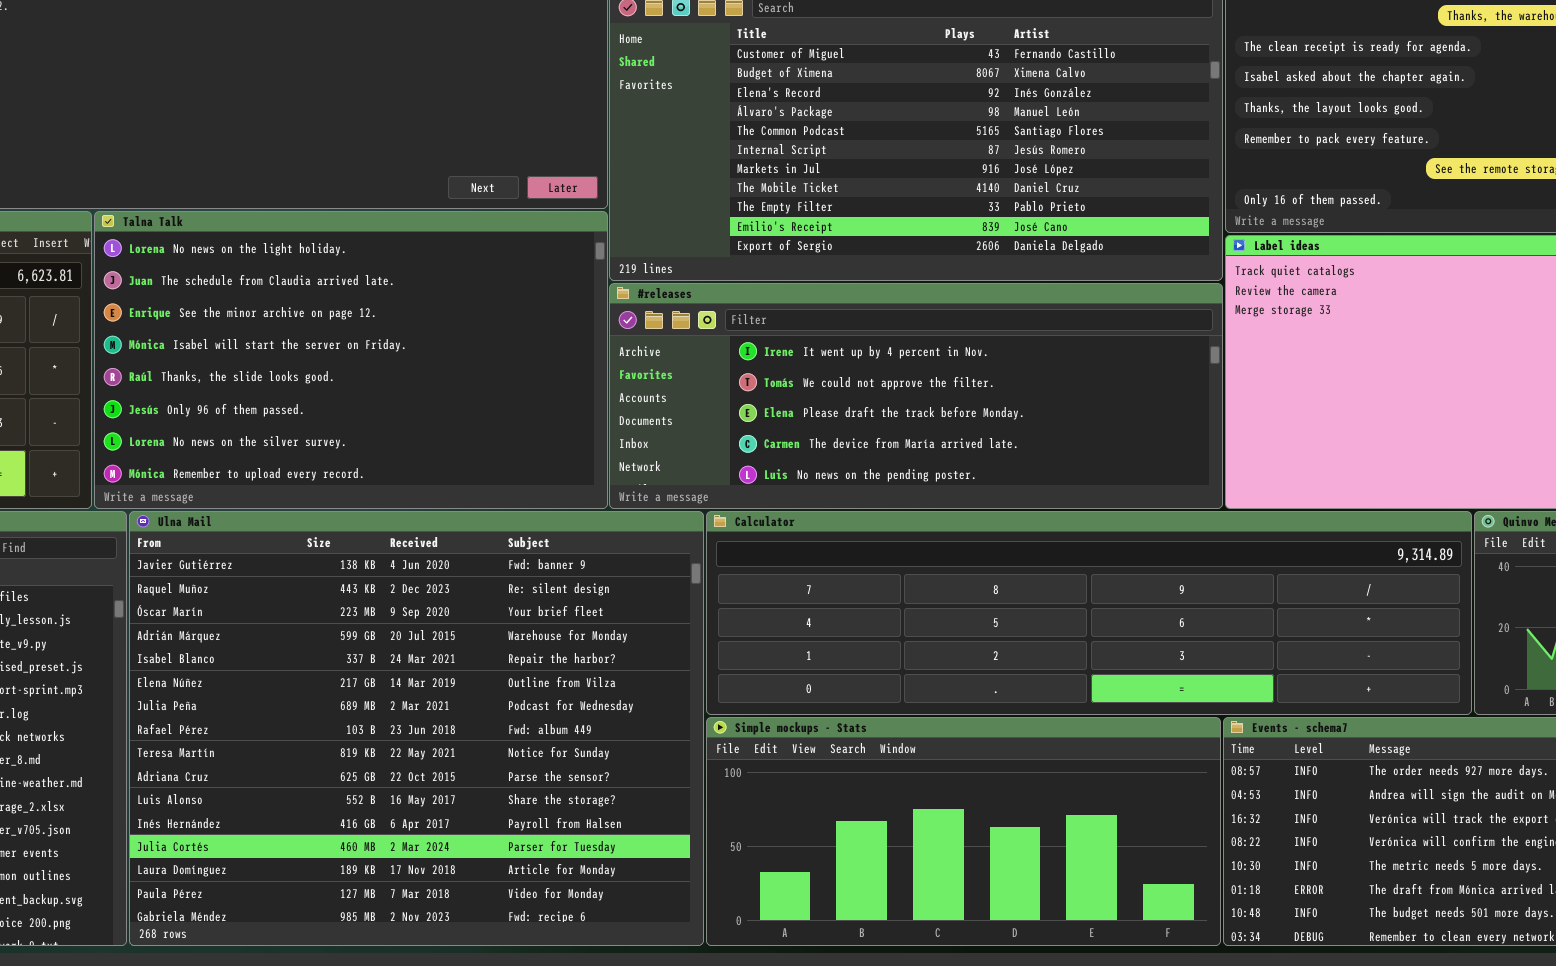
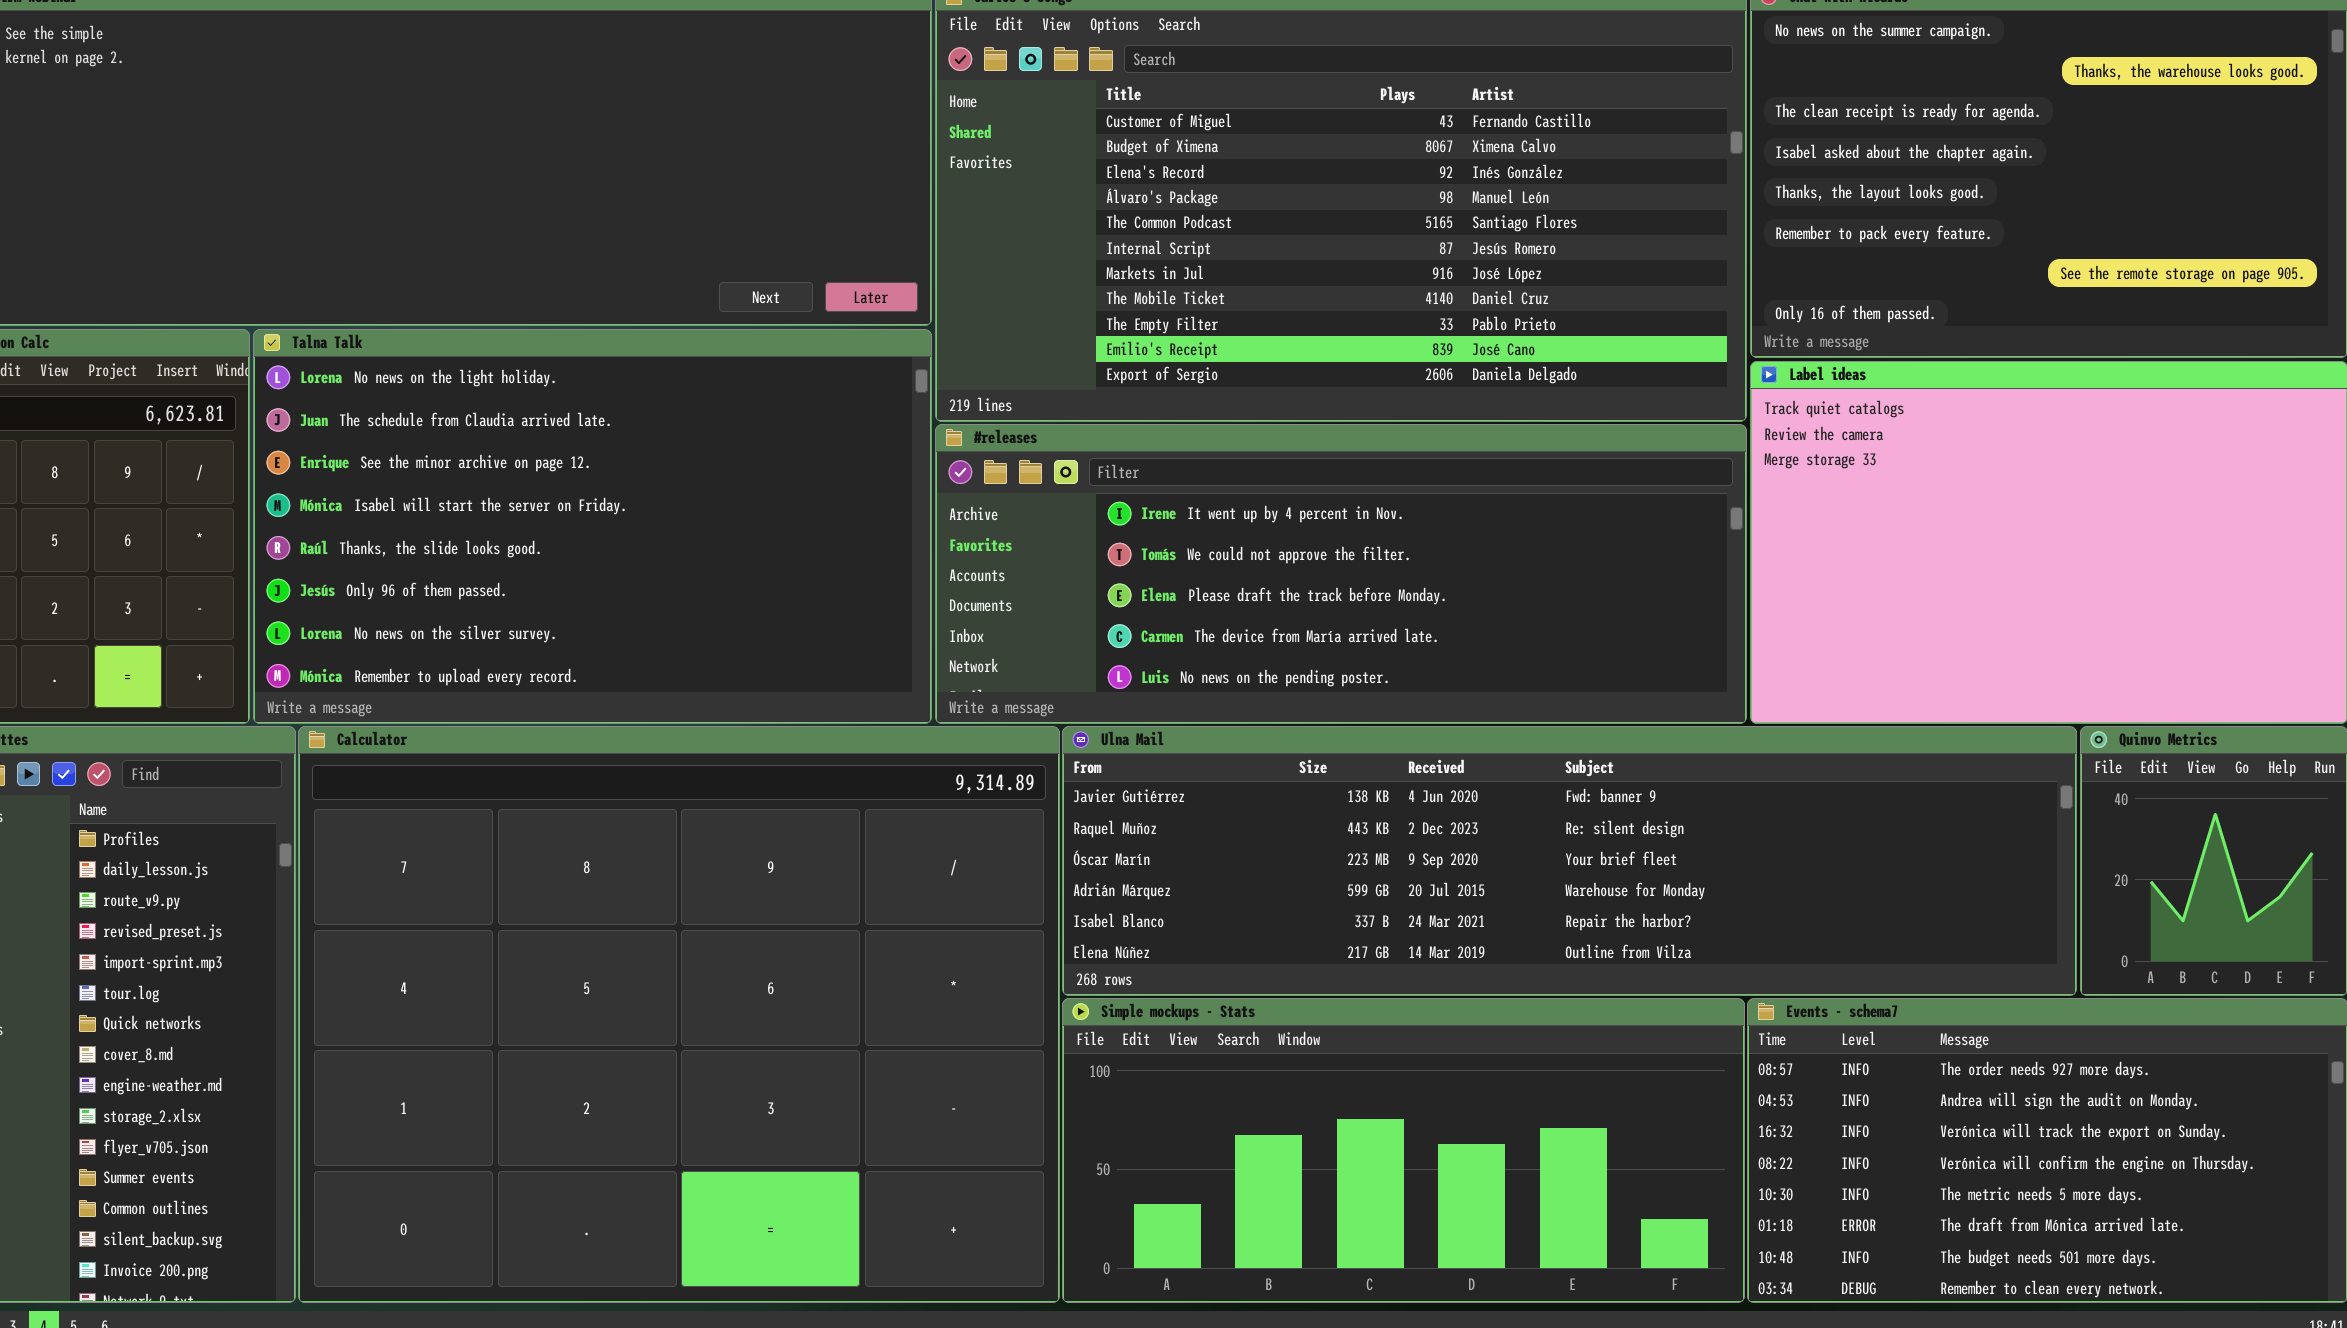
Ulna Mail: [129,511,704,946] -> [1062,726,2077,996], moved, resized
Calculator: [706,511,1472,715] -> [298,726,1060,1303], moved, resized

